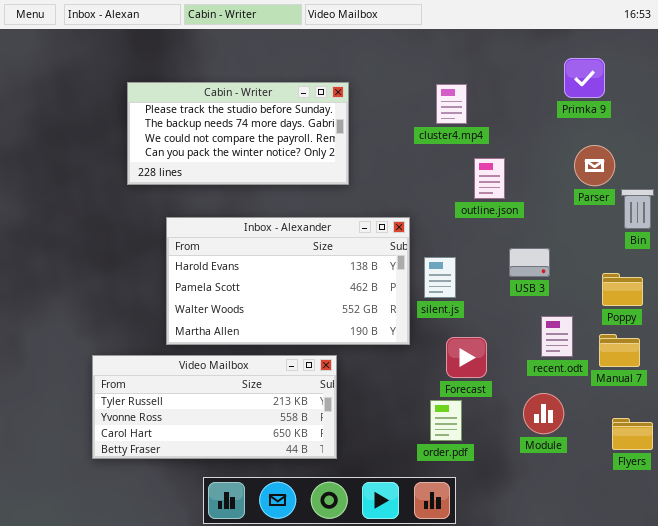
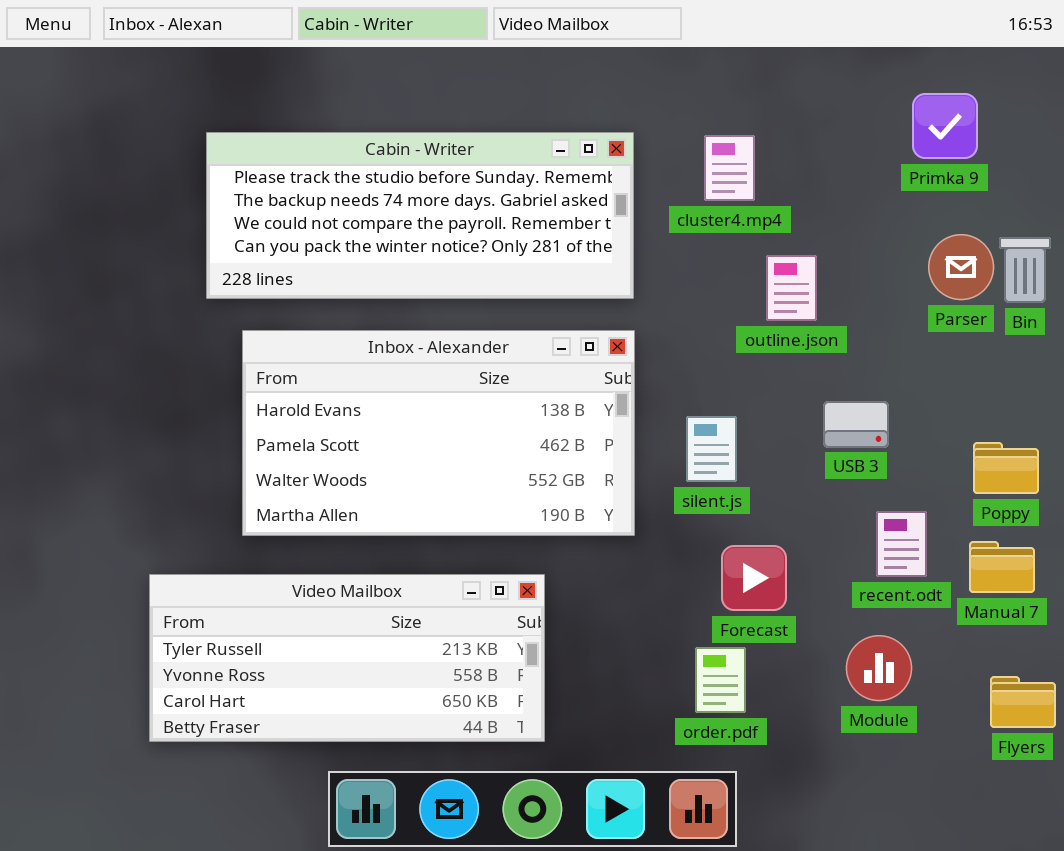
Cabin - Writer: [127,82,349,185] -> [206,132,634,299], resized
Bin: [621,189,654,229] -> [999,237,1051,303], moved
Inbox - Alexander: [166,217,410,345] -> [242,330,635,536], moved

